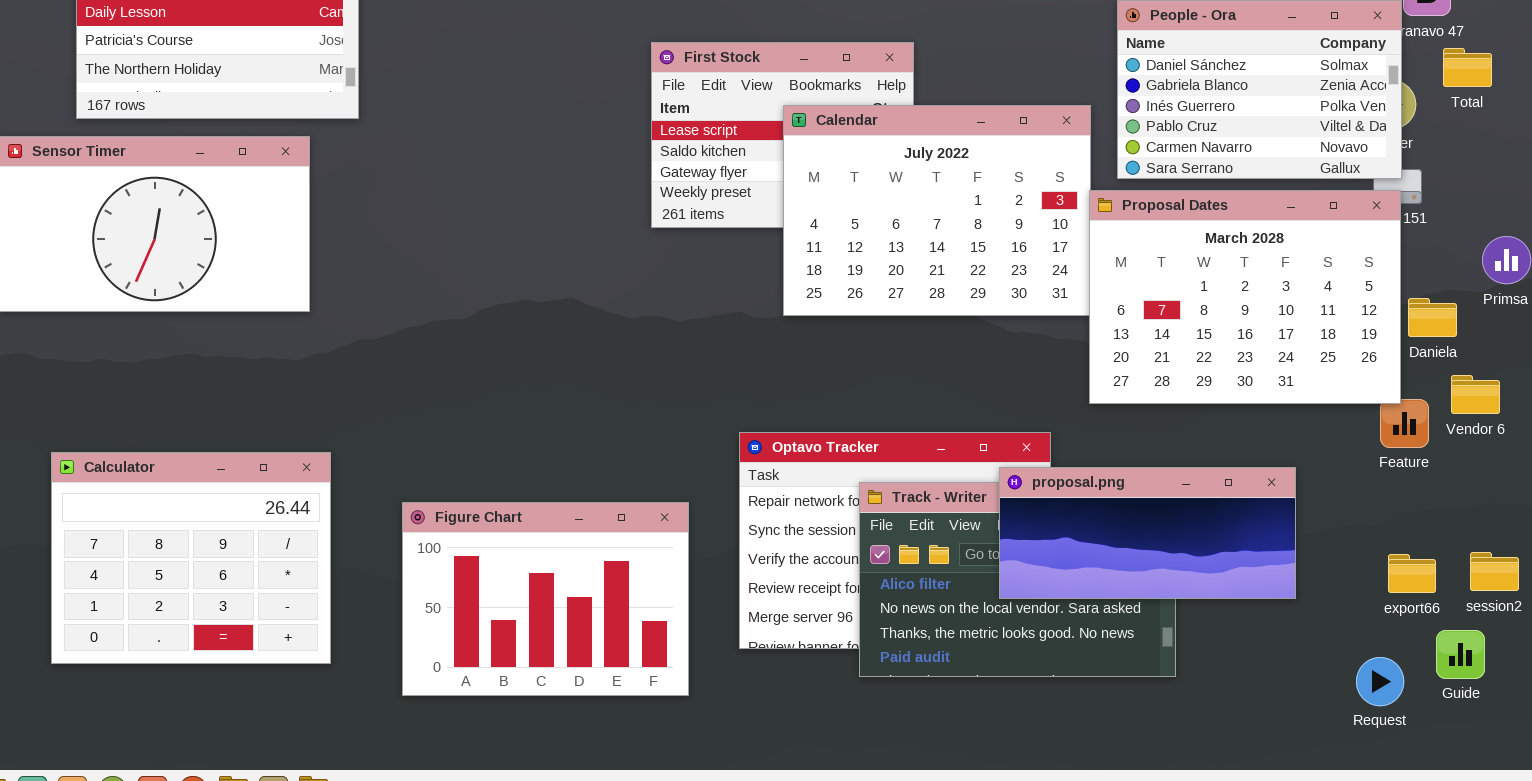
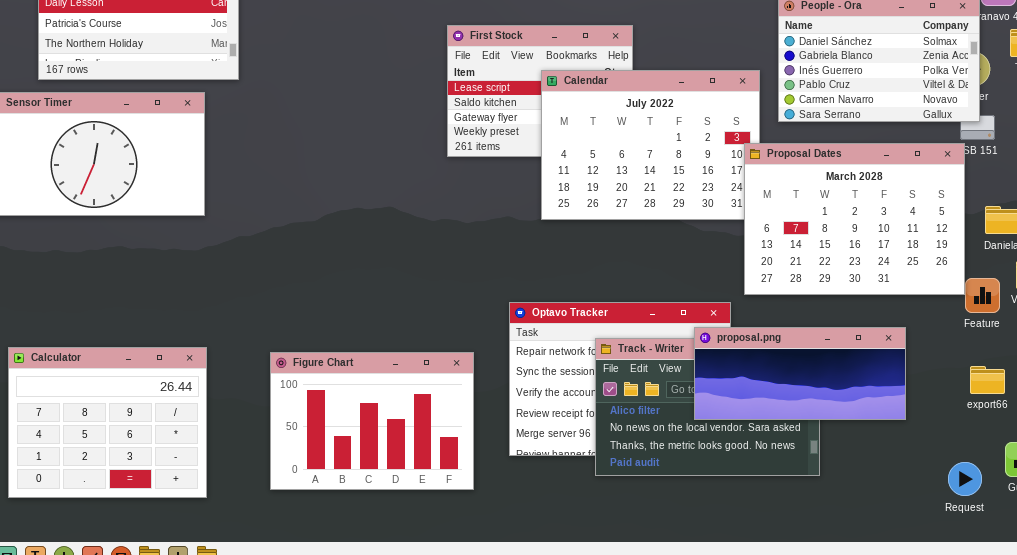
Proposal Dates: [1089,190,1401,404] -> [744,143,965,295], moved
Calculator: [51,452,331,664] -> [8,347,207,498], moved
export66: [1388,554,1436,593] -> [970,366,1005,394], moved

